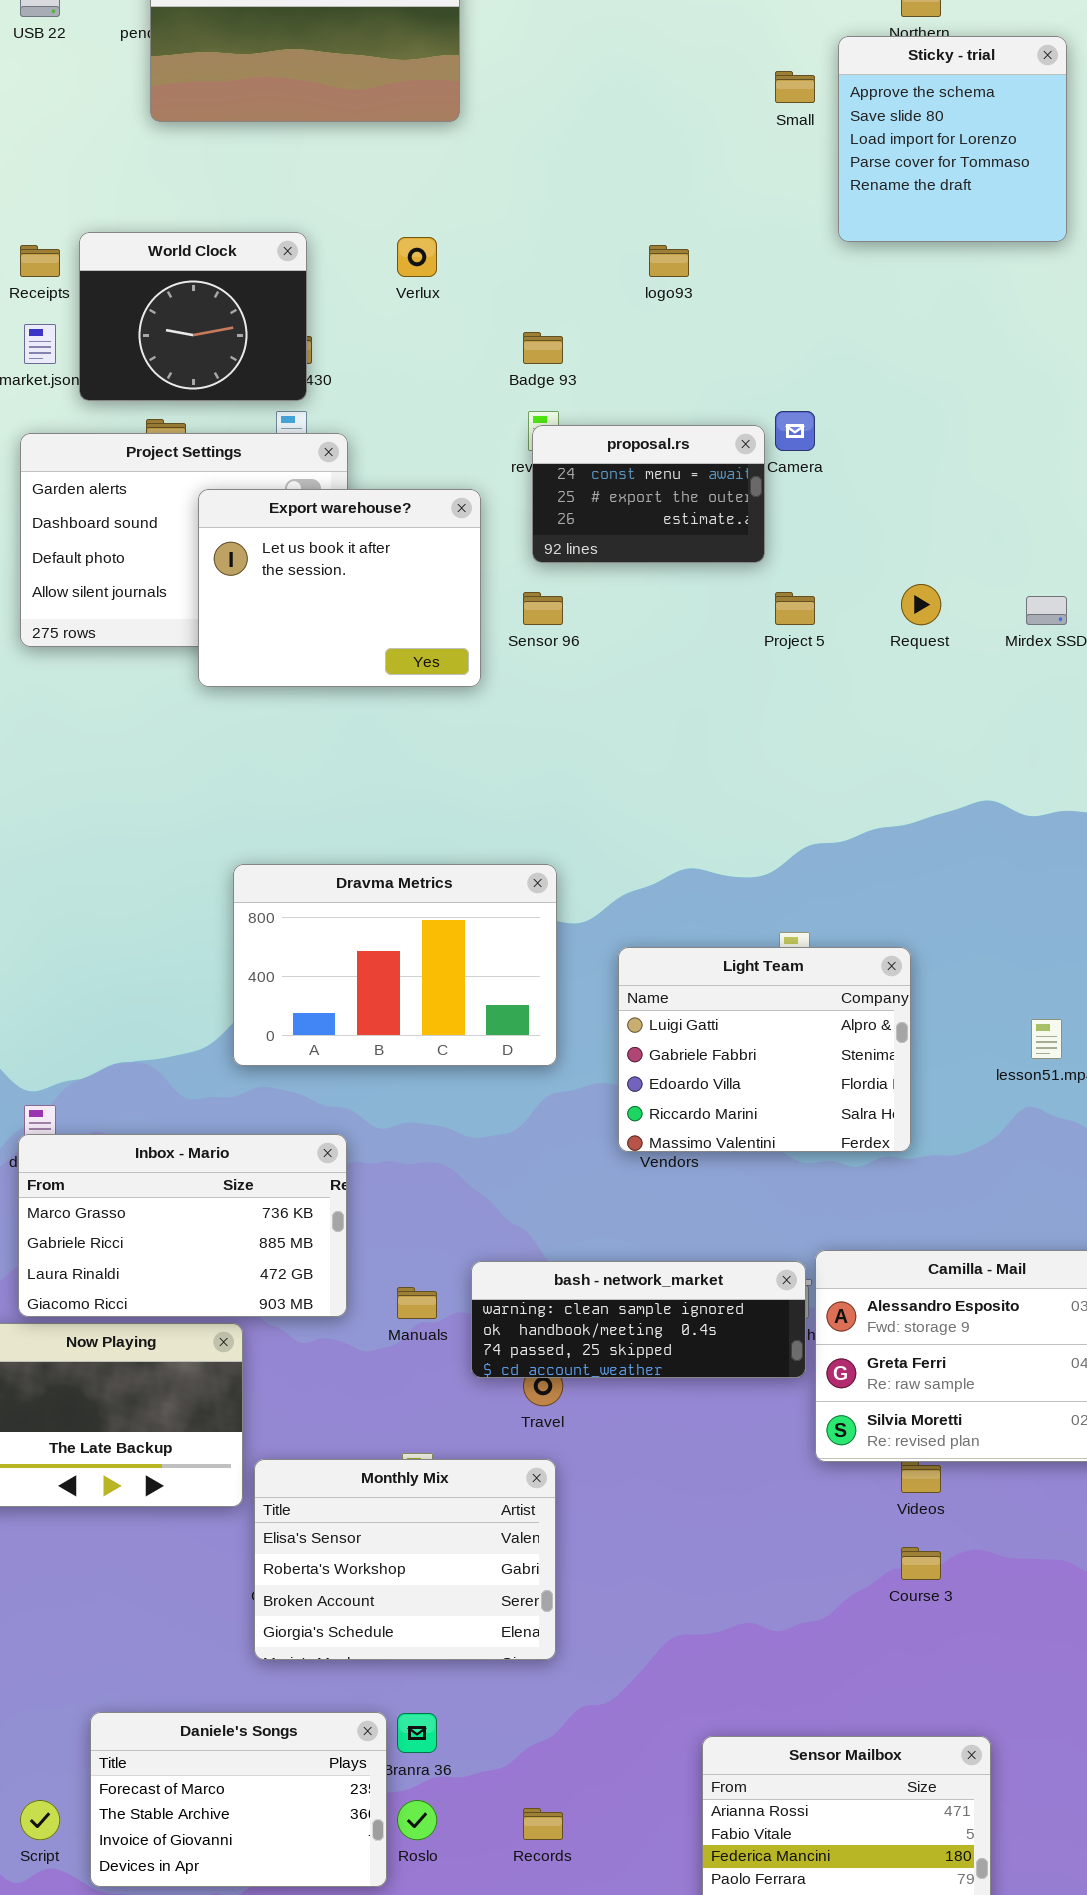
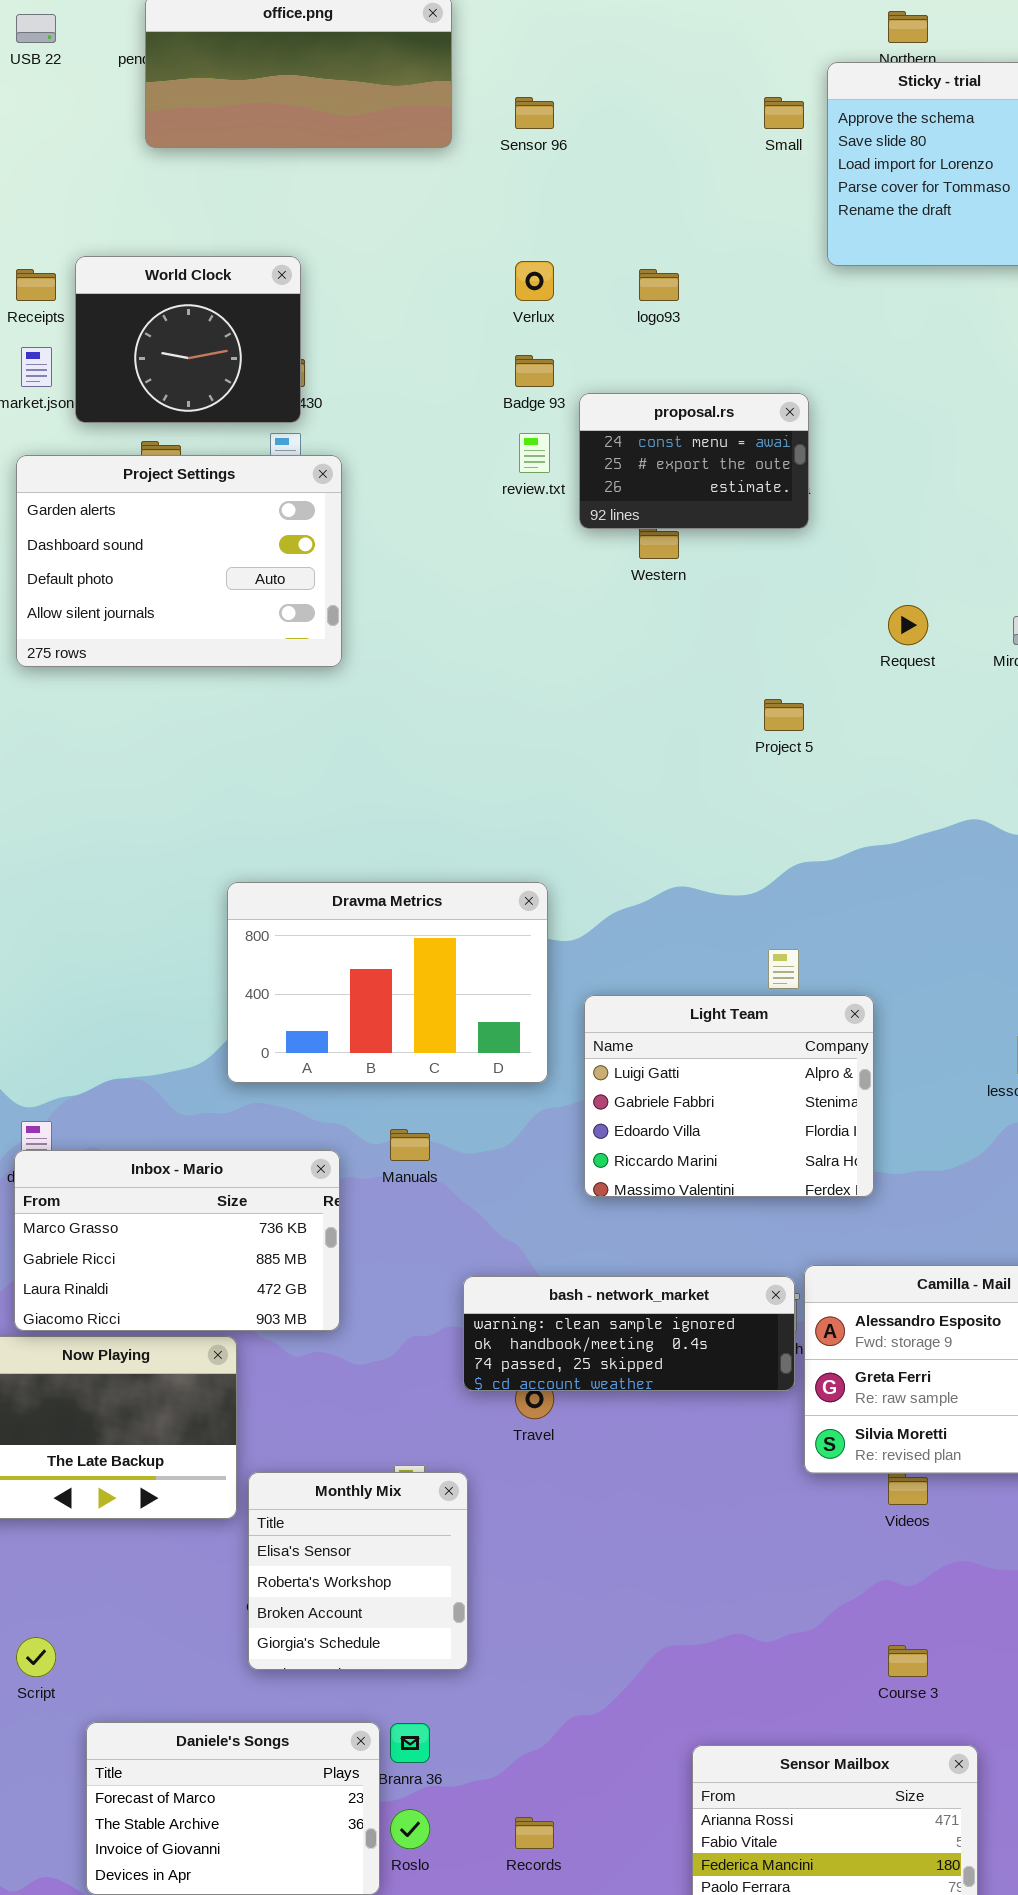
Verlux: [397,237,437,277] -> [515,261,554,301], moved
proposal.rs: [532,425,765,563] -> [579,393,809,529], moved
Export warehouse?: [198,489,481,687] -> none, closed
Sensor 96: [523,592,563,625] -> [515,97,554,129], moved
Project 5: [775,592,815,625] -> [764,699,804,731], moved
Light Team: [618,947,911,1152] -> [584,995,874,1197], moved
Manuals: [397,1287,437,1319] -> [390,1129,430,1161], moved
Monthly Mix: [254,1459,556,1660] -> [248,1472,468,1670], resized
Course 3: [901,1547,941,1580] -> [888,1645,928,1677], moved
Script: [20,1800,60,1840] -> [16,1637,56,1677], moved

